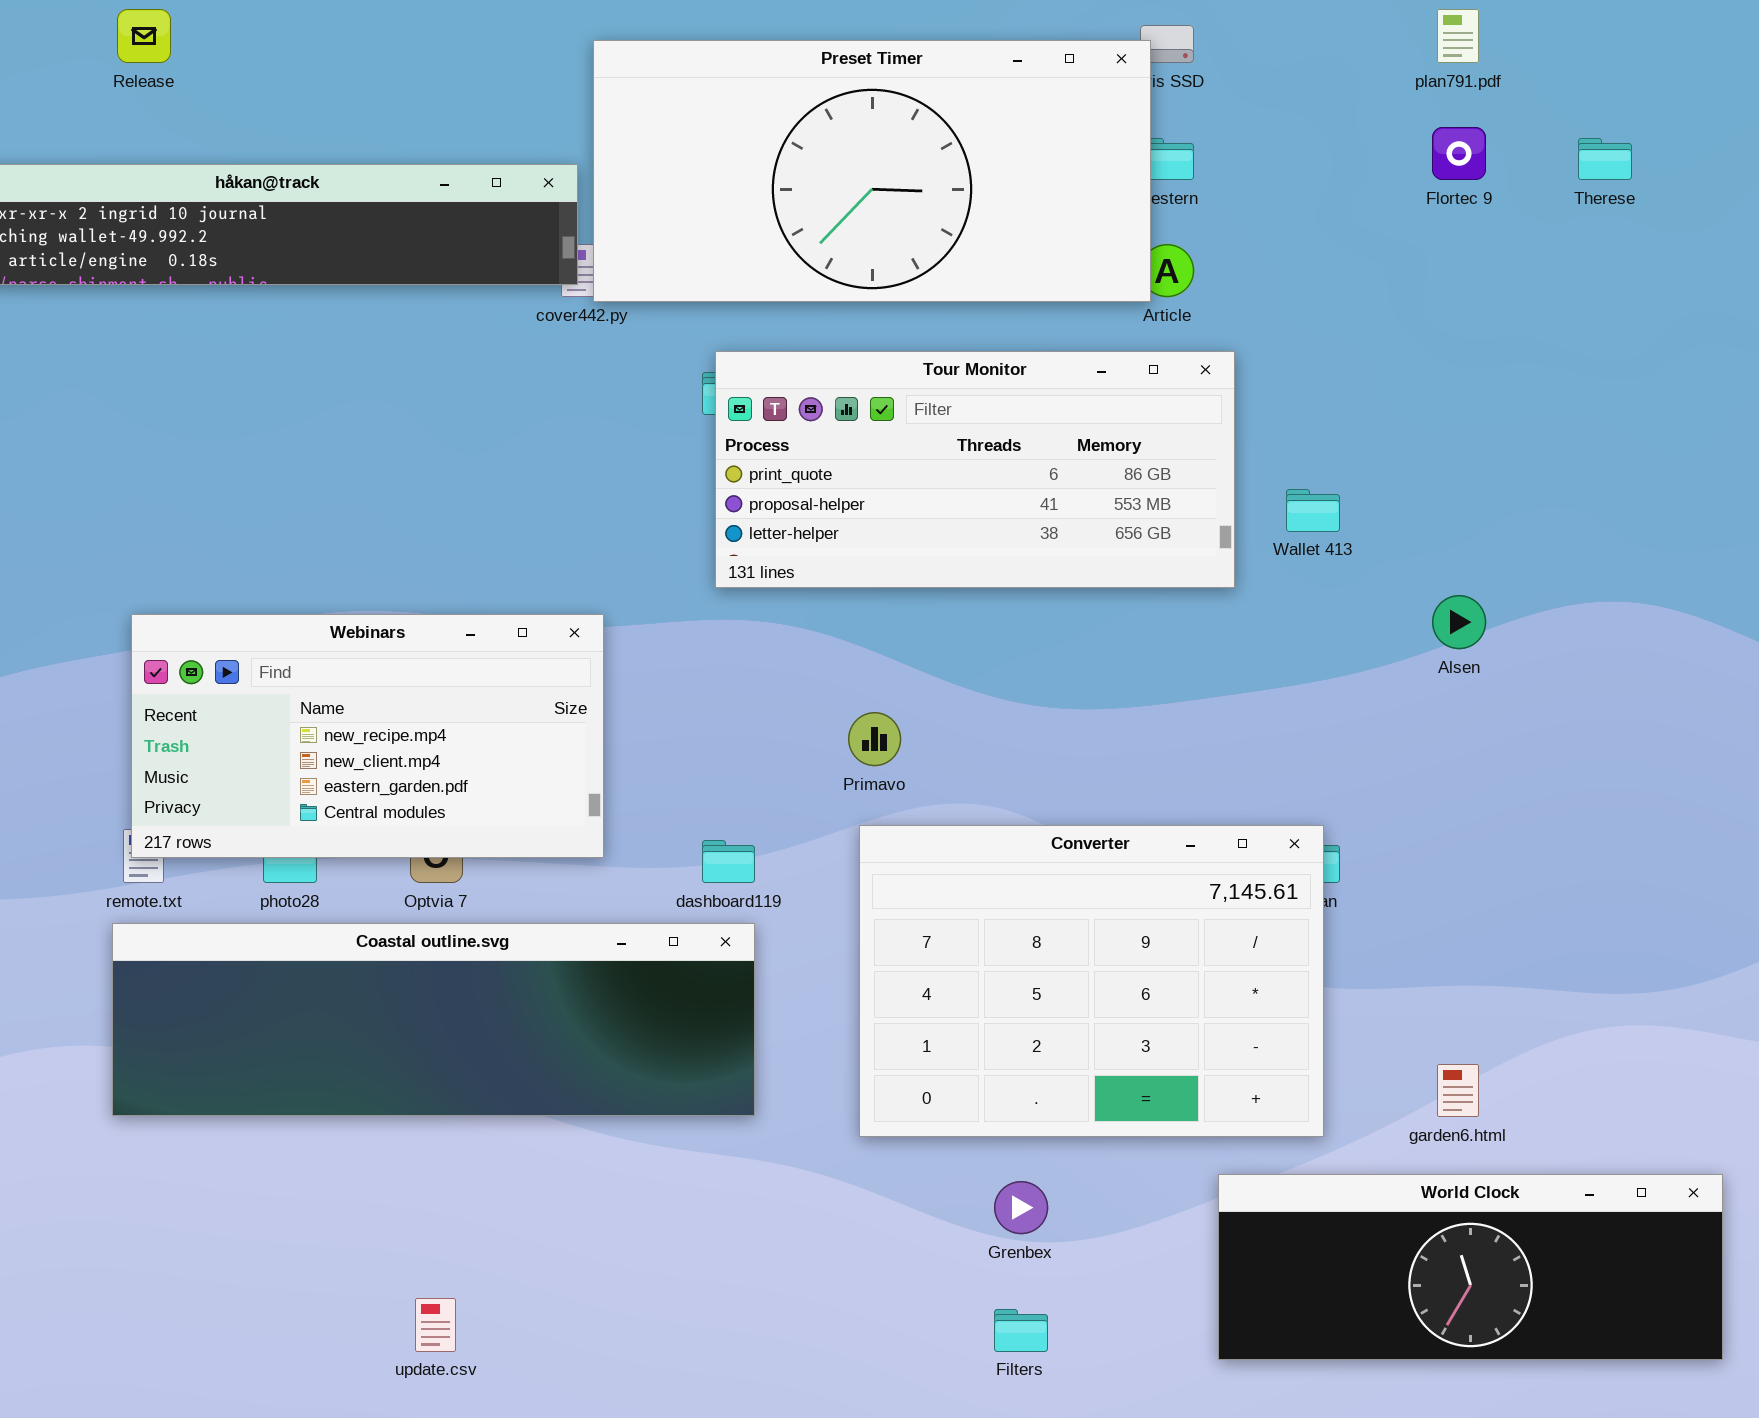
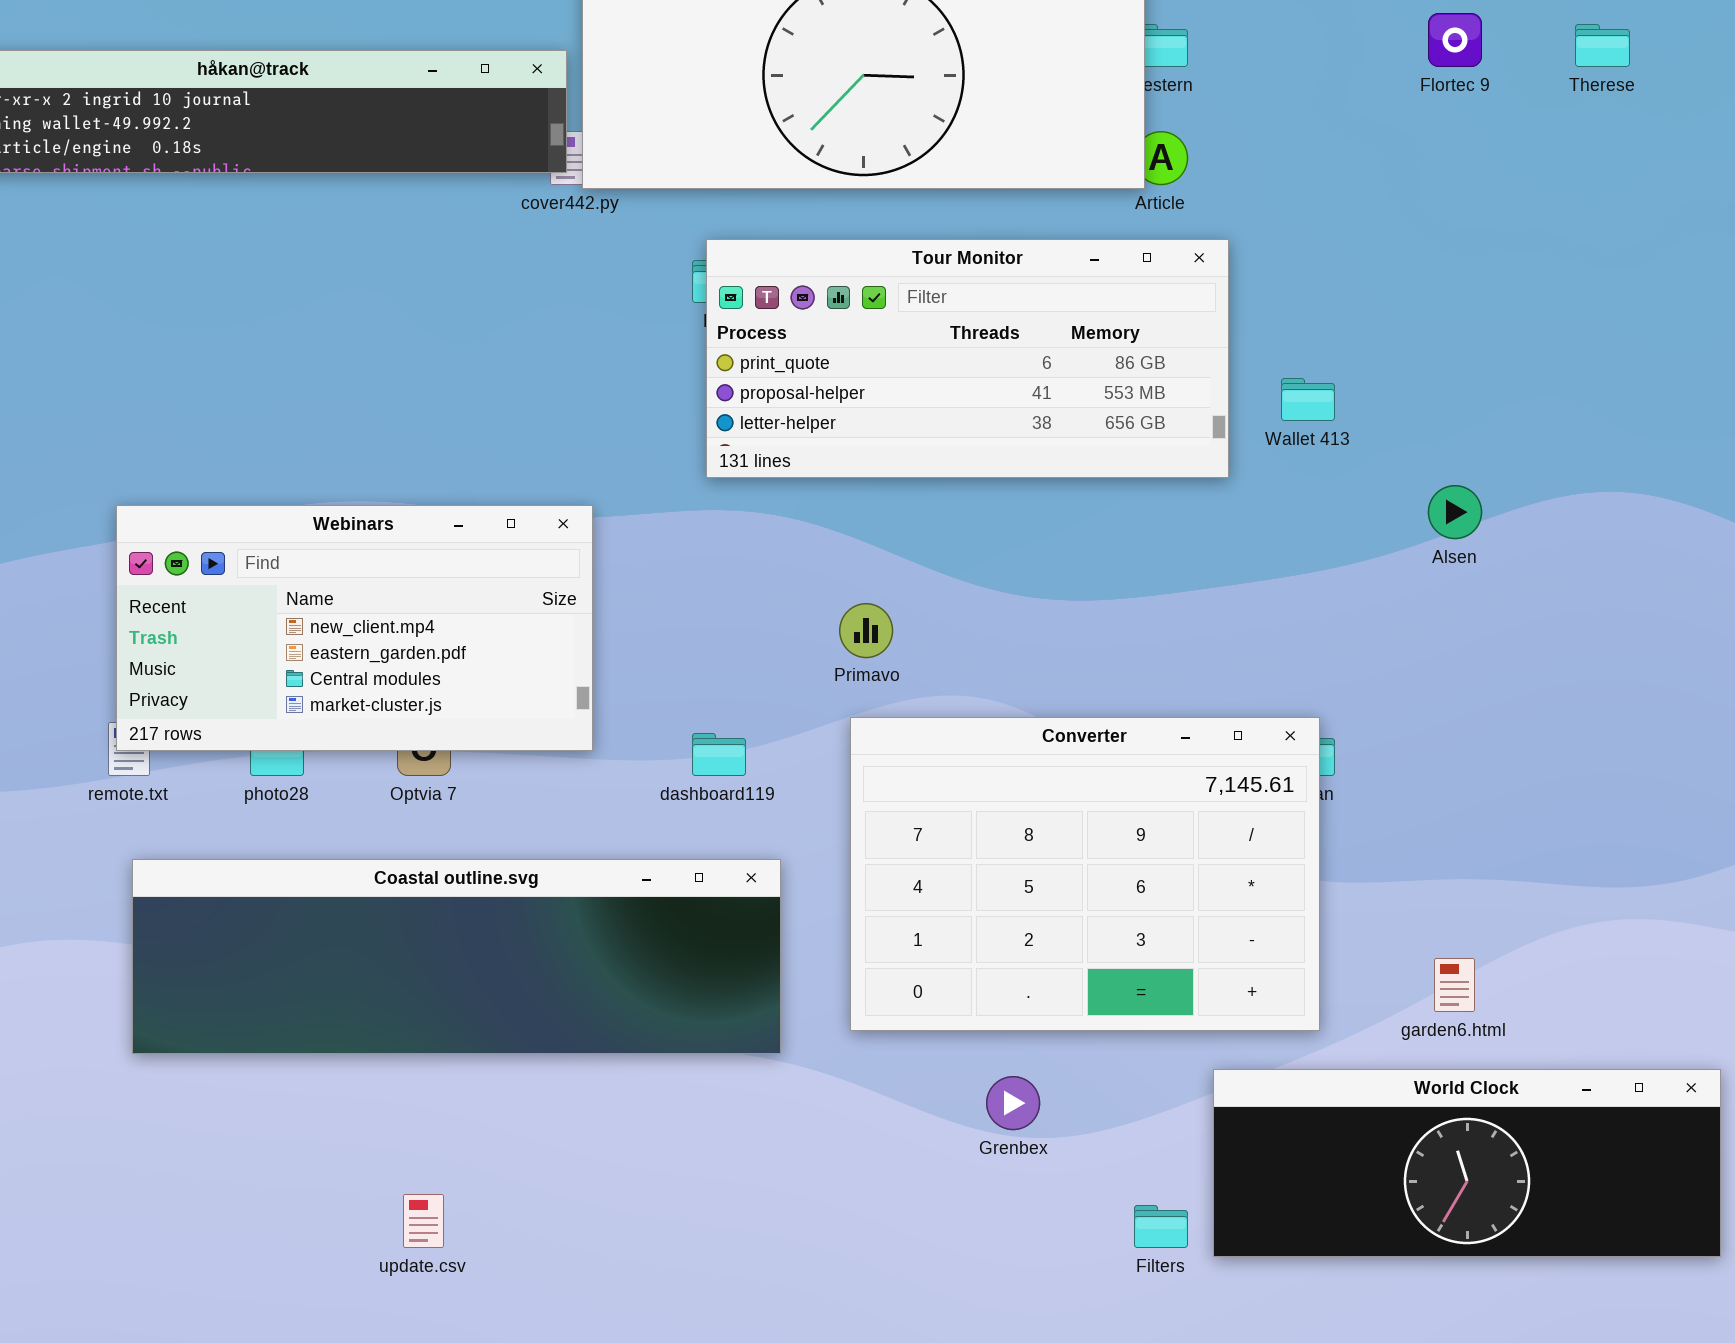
Webinars: [131,614,604,858] -> [116,505,593,751], scrolled down 1 row
Coastal outline.svg: [112,923,755,1116] -> [132,859,781,1054], moved
Filters: [994,1309,1048,1352] -> [1134,1205,1188,1248], moved

